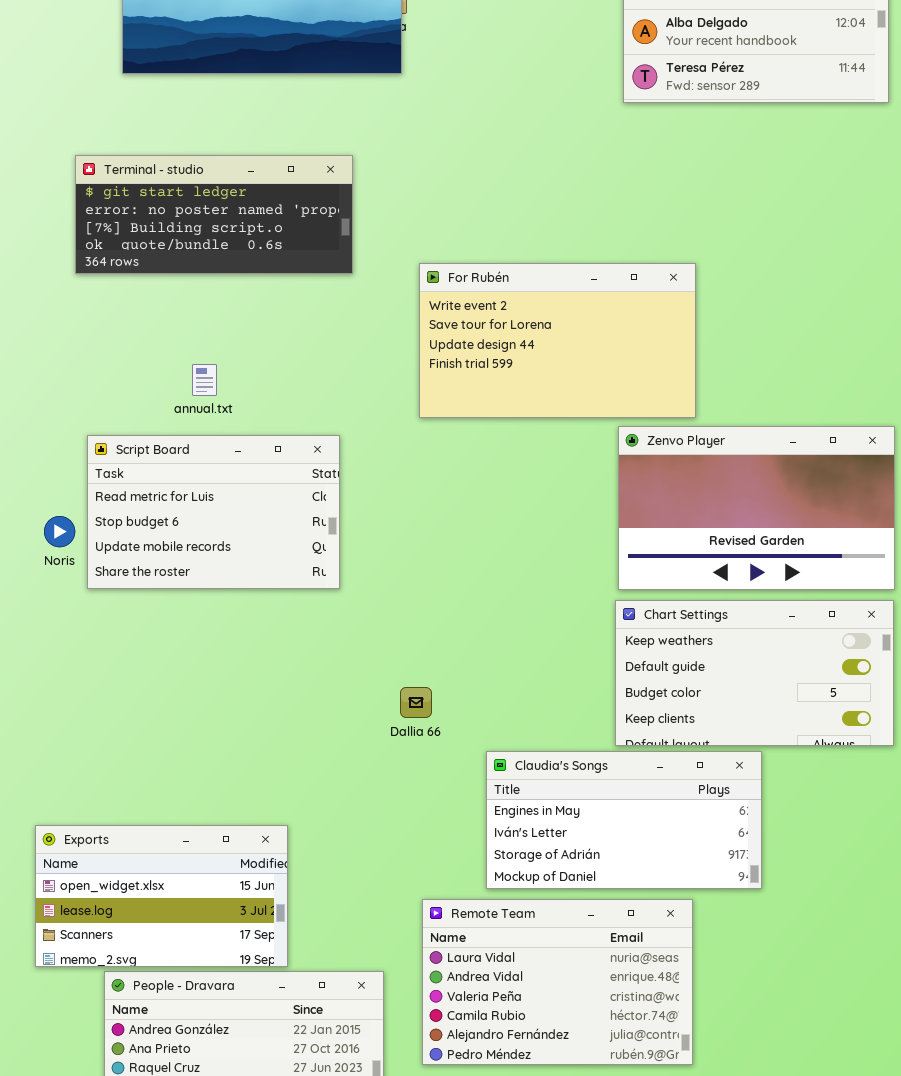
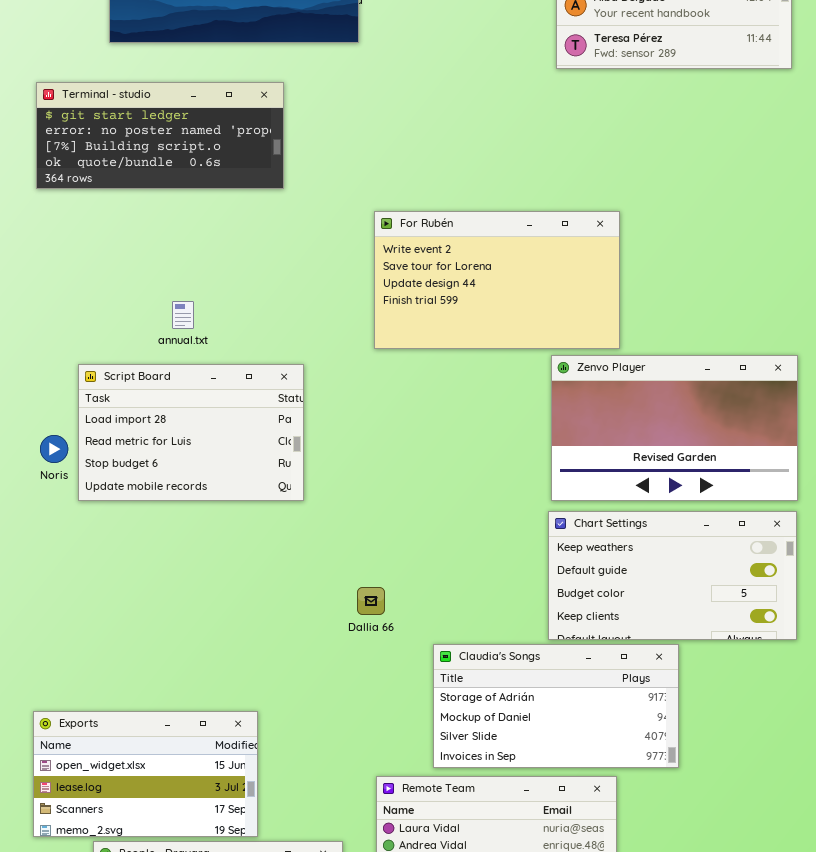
Terminal - studio: [75,155,353,274] -> [36,82,284,189], moved
Script Board: [87,435,340,589] -> [78,364,304,501], scrolled up 1 row
Claudia's Songs: [486,751,762,889] -> [433,644,679,768], scrolled down 2 rows

